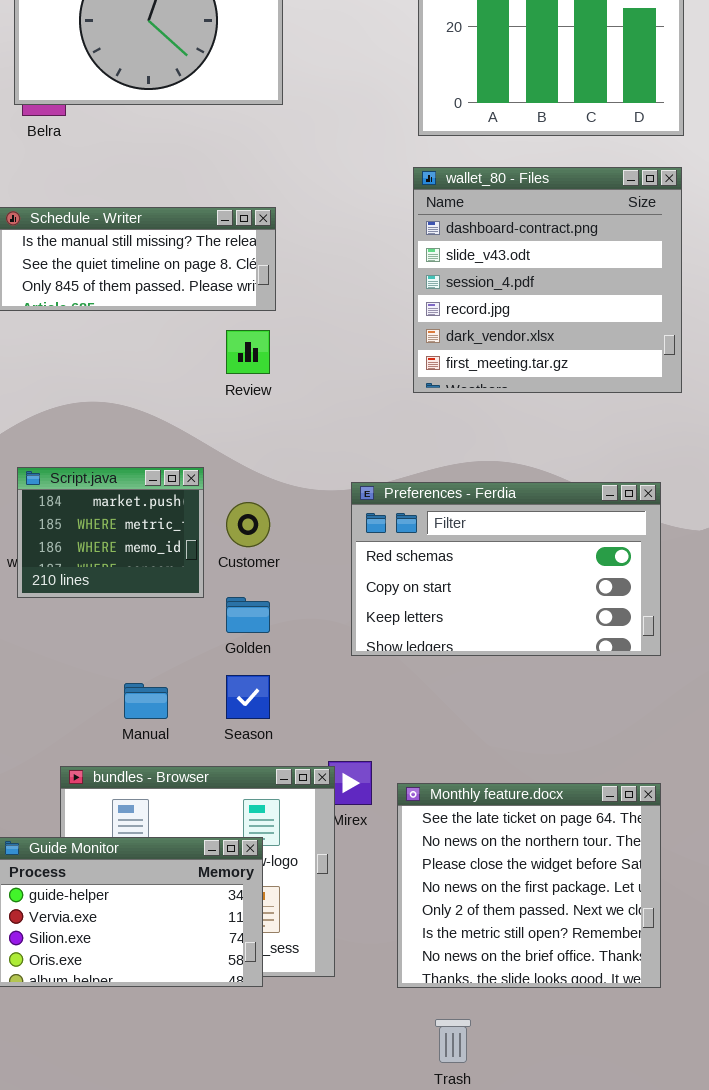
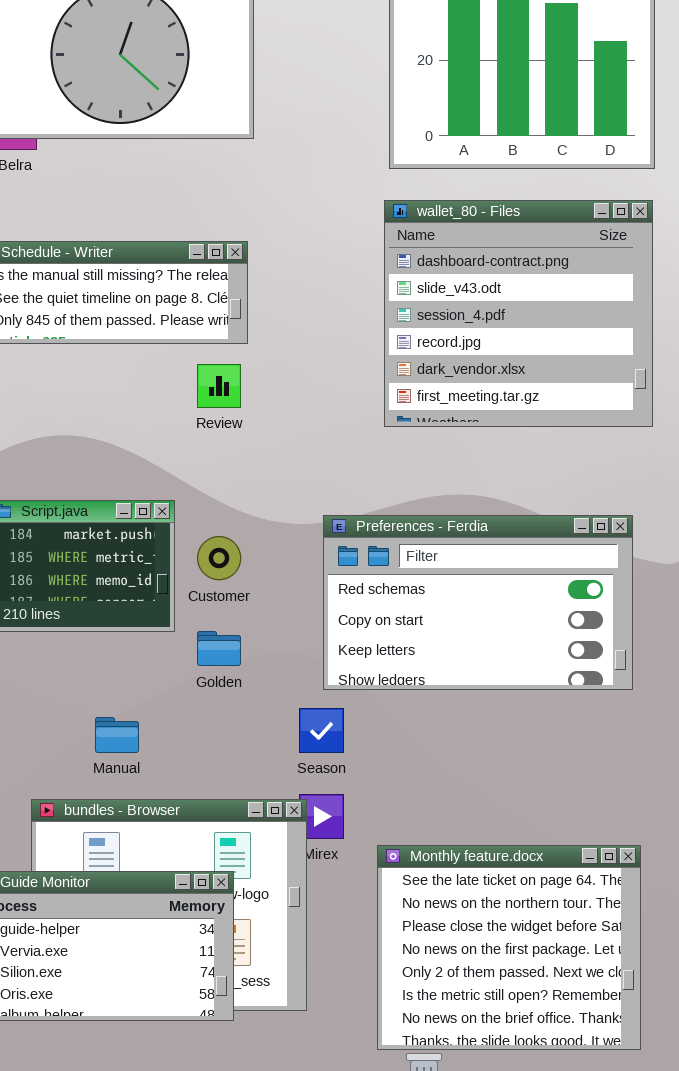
Season: [226,675,270,719] -> [299,708,344,753], moved
Monthly feature.docx: [397,783,661,988] -> [377,845,641,1050], moved

